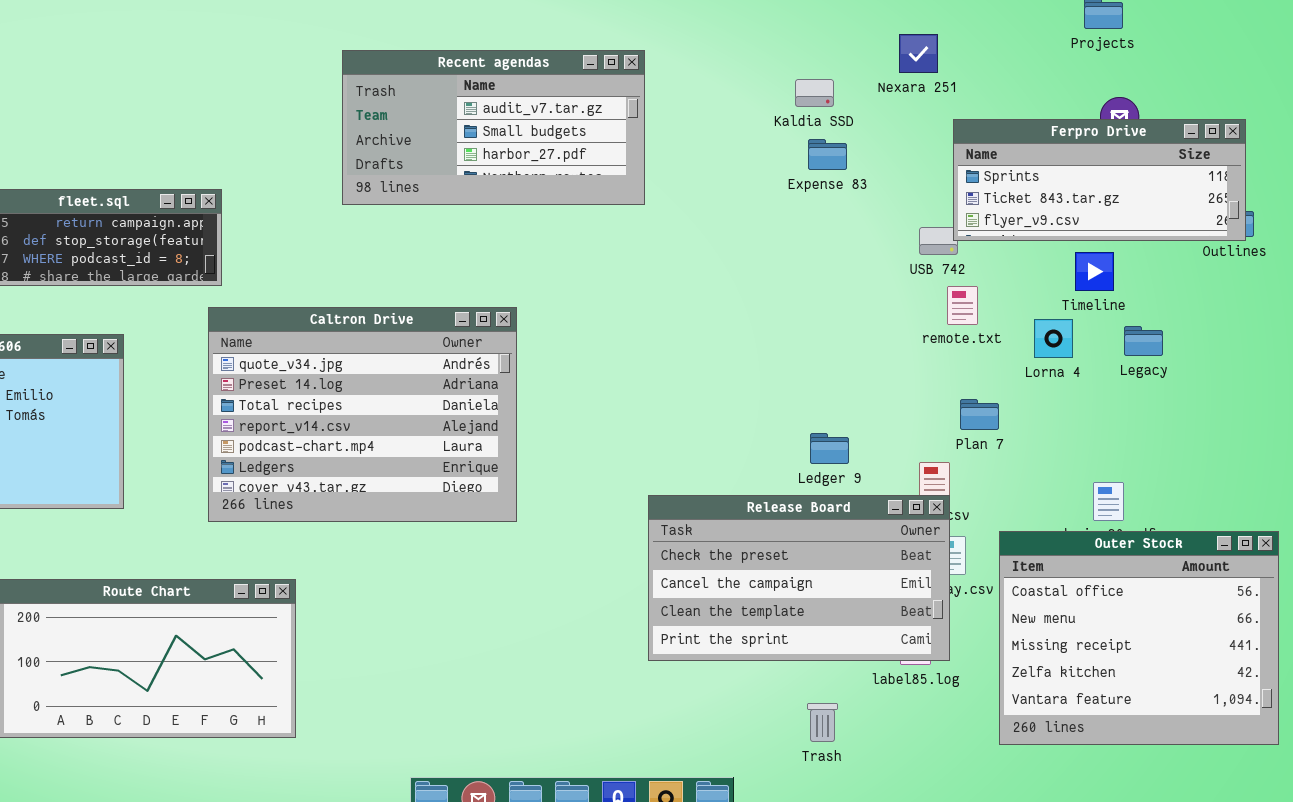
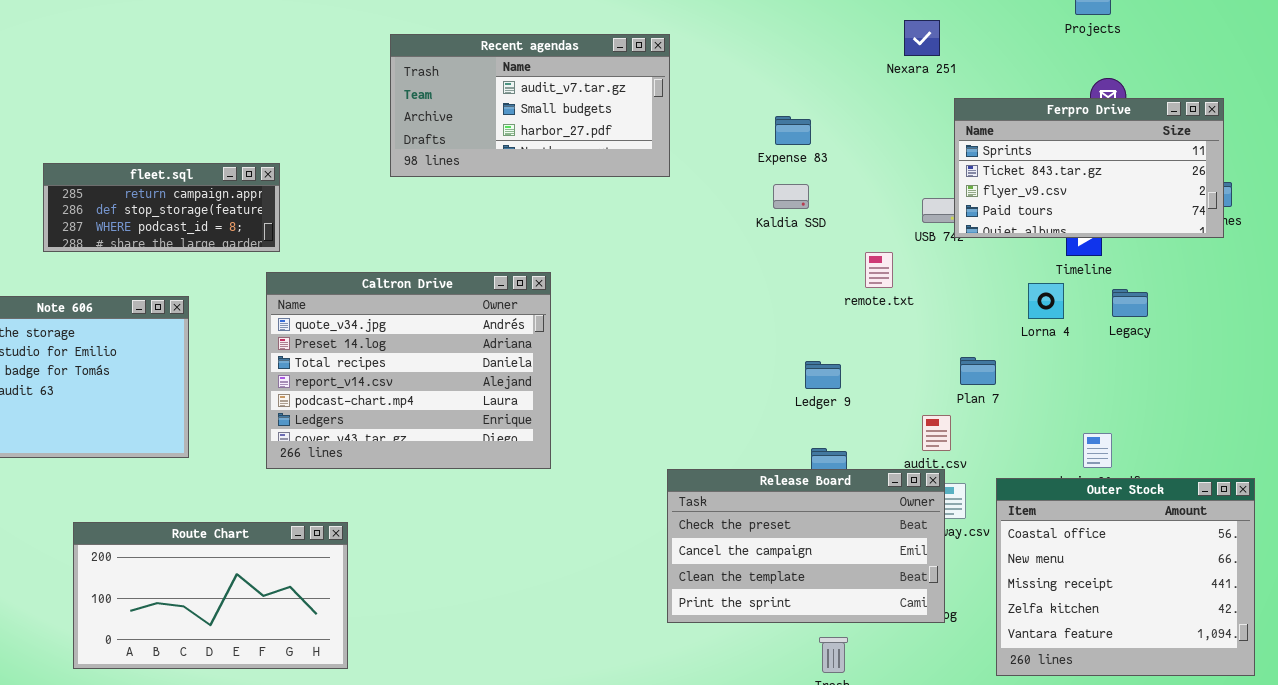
Kaldia SSD: [795,79,834,107] -> [773,184,809,209], moved
Ferpro Drive: [953,119,1246,241] -> [954,98,1224,238], resized
Expense 83: [808,139,847,170] -> [775,116,811,145], moved
remote.txt: [947,286,978,325] -> [865,252,893,288], moved
Ledger 9: [810,433,849,464] -> [805,361,841,389], moved
Release Board: [648,495,950,661] -> [667,469,945,623], moved

